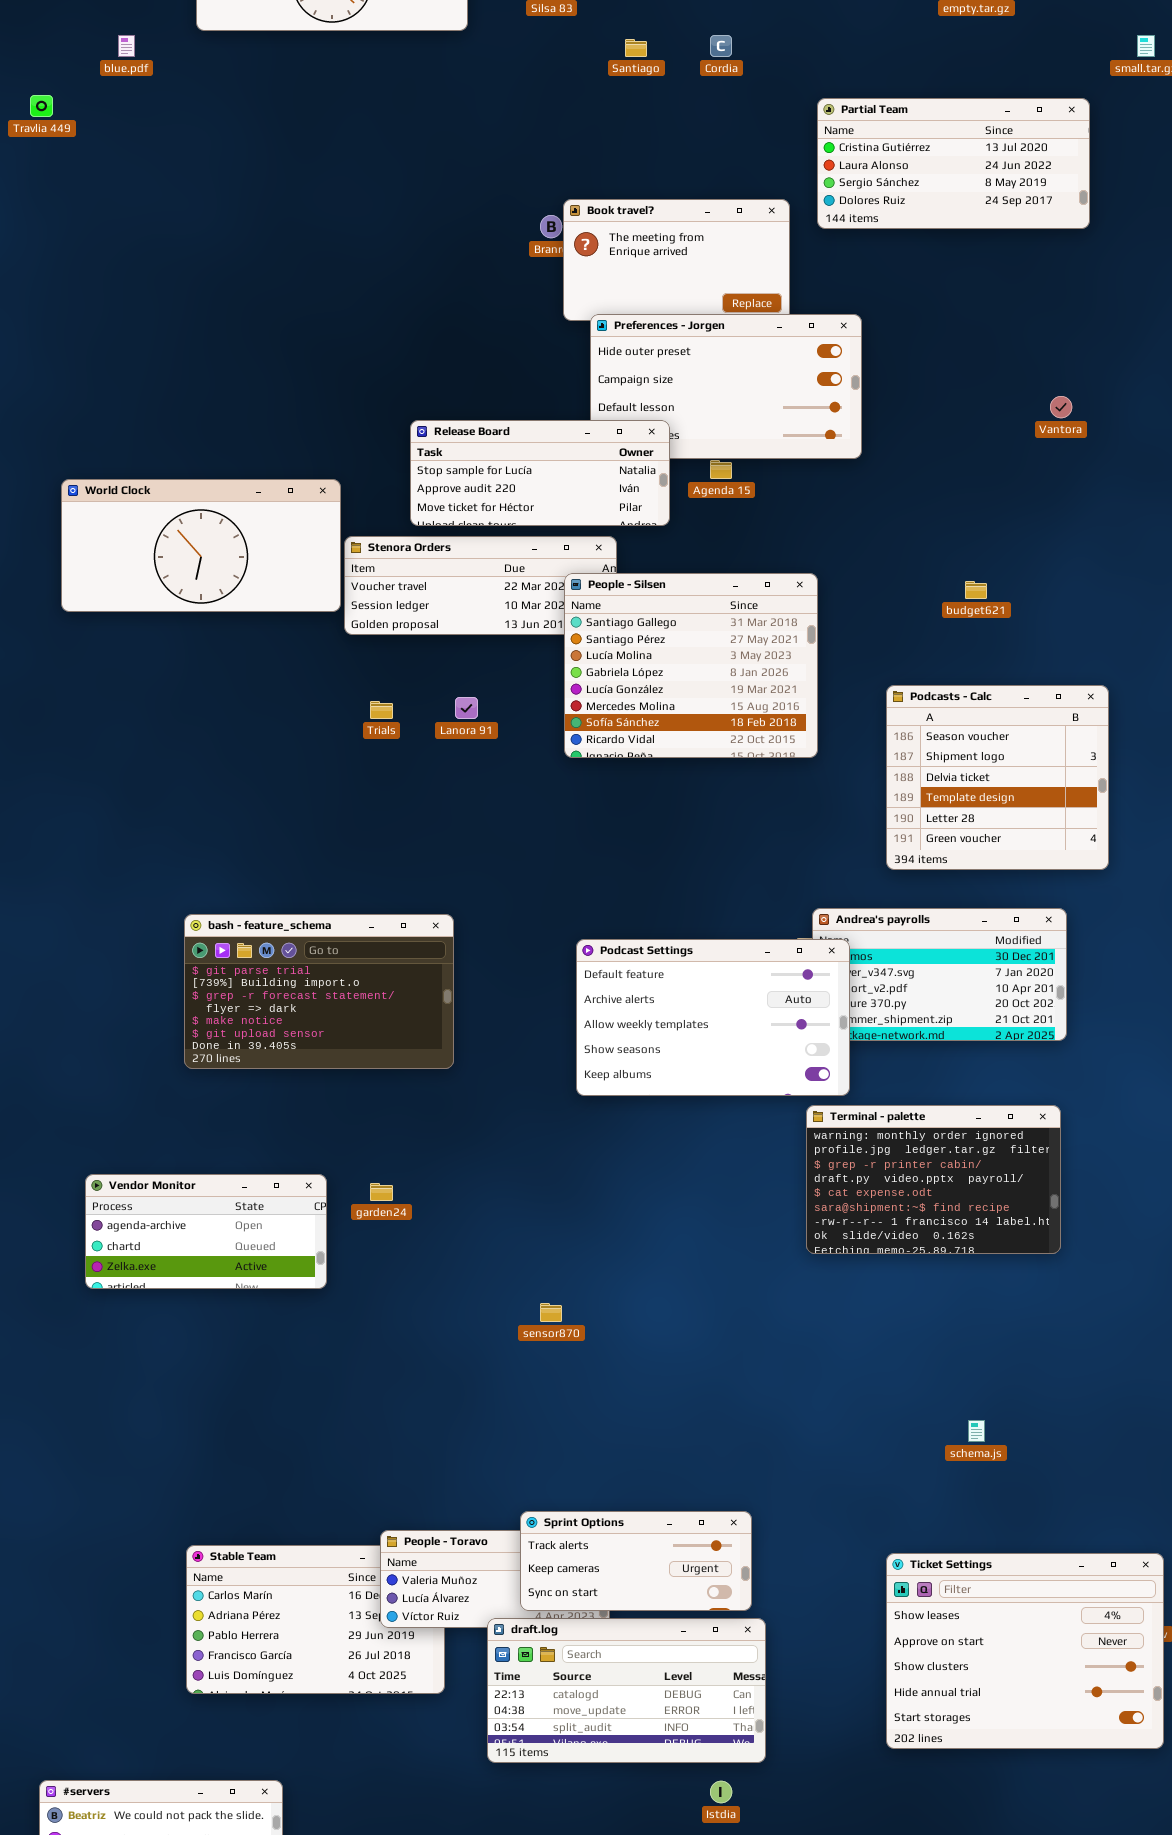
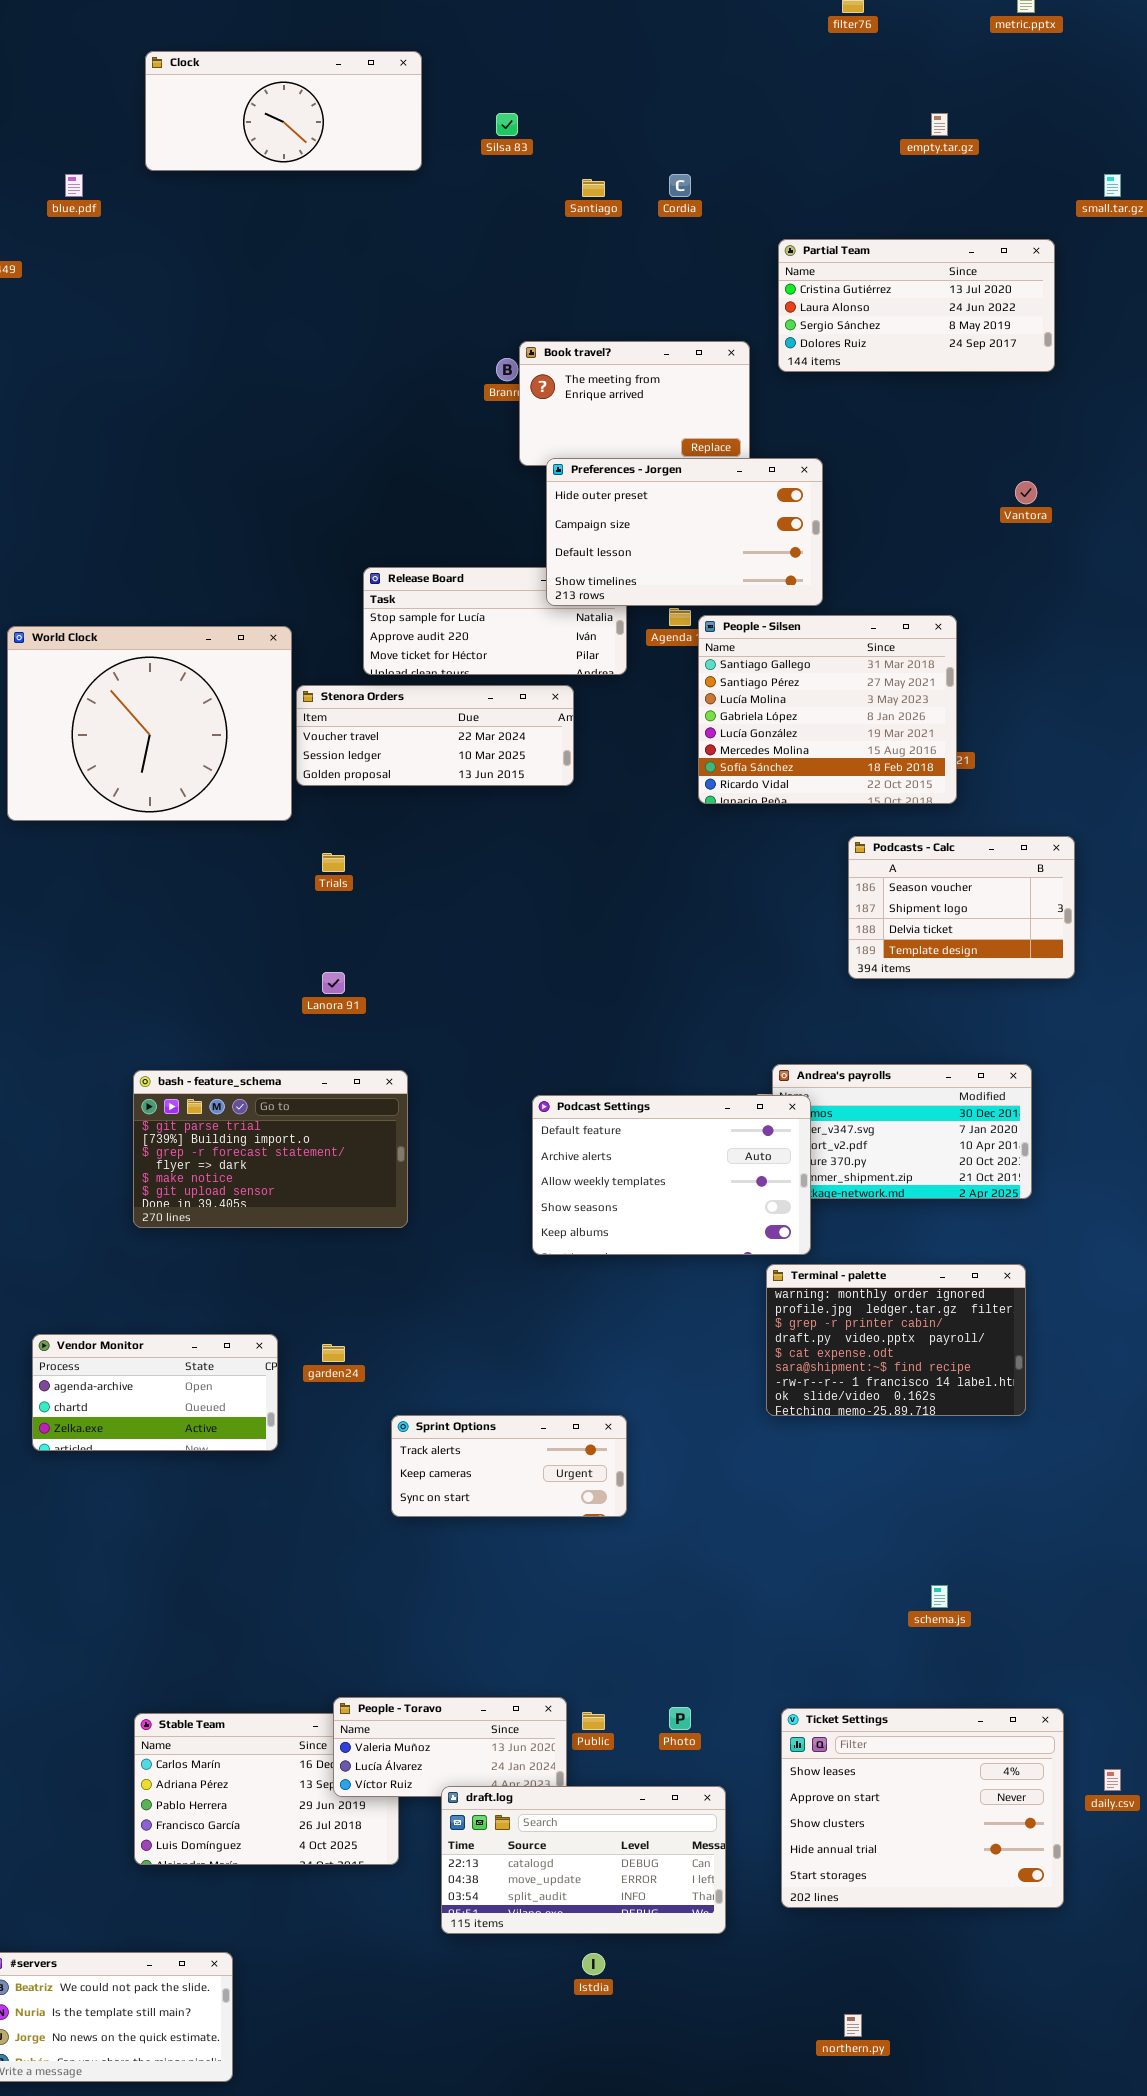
Preferences - Jorgen: [590,314,862,459] -> [546,458,823,606], raised
Vantora: [1050,396,1072,418] -> [1015,481,1037,504], moved
World Clock: [61,479,341,612] -> [7,626,292,821], resized
People - Silsen: [564,573,818,758] -> [698,615,957,804], moved
Podcasts - Calc: [886,685,1109,870] -> [848,836,1075,979], resized
Lanora 91: [455,697,478,719] -> [322,972,345,994], moved
Sprint Options: [520,1511,752,1611] -> [391,1415,627,1517], moved
Ticket Settings: [886,1553,1164,1749] -> [781,1708,1064,1908], moved
Istdia: [710,1781,732,1803] -> [582,1953,605,1975], moved

